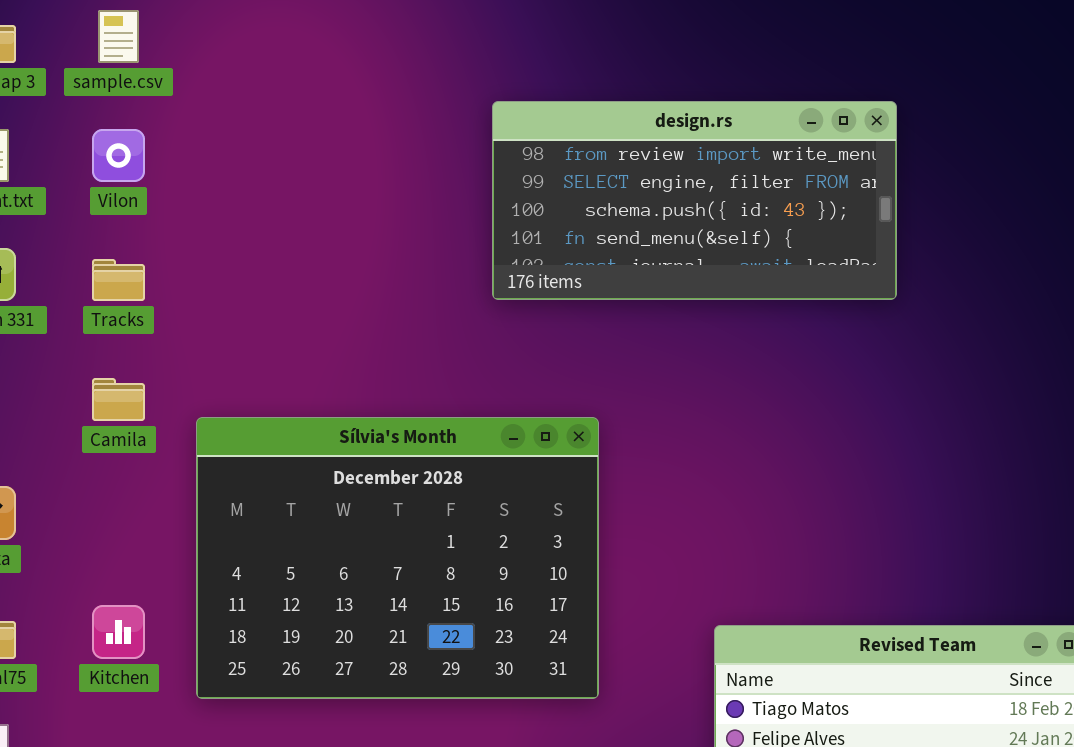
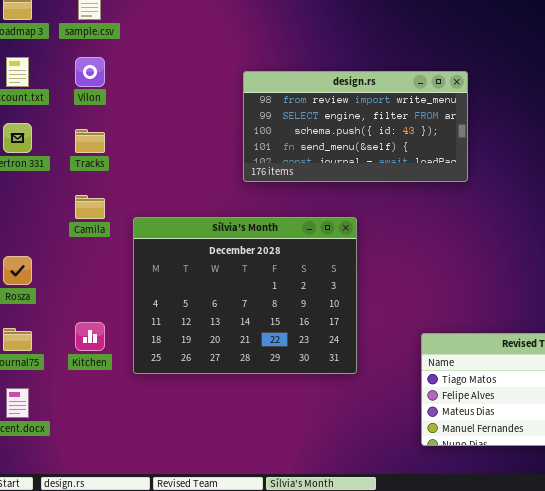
design.rs: [492,101,897,300] -> [243,71,468,182], moved

